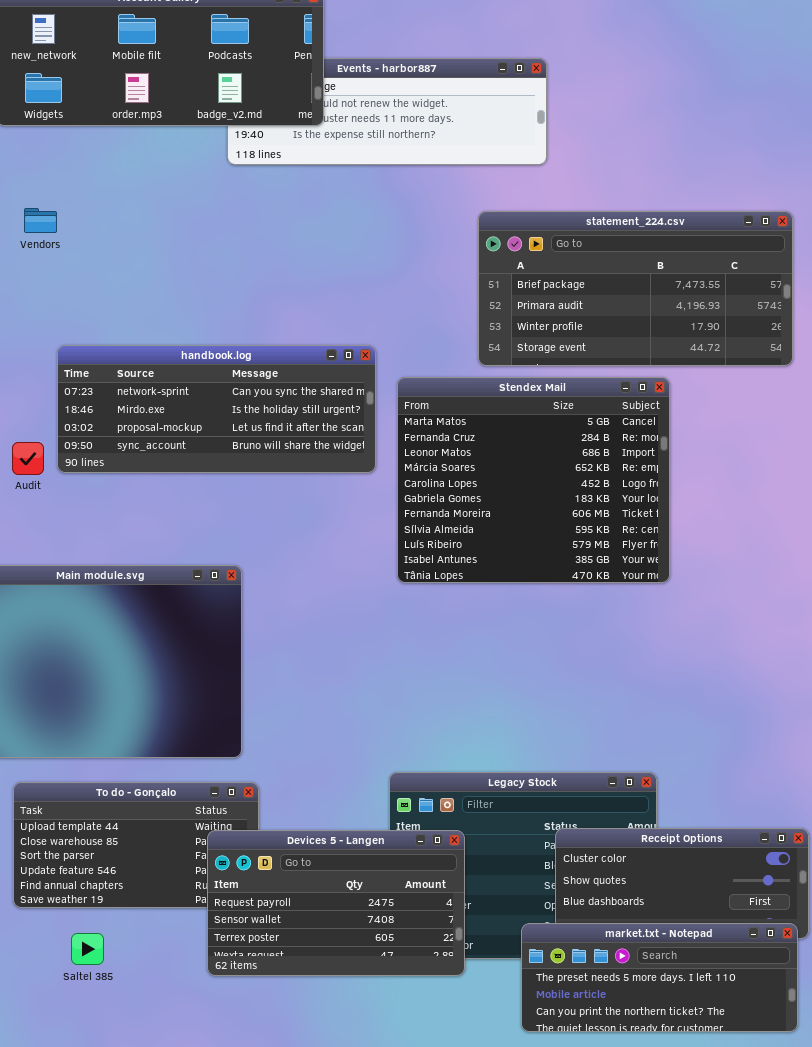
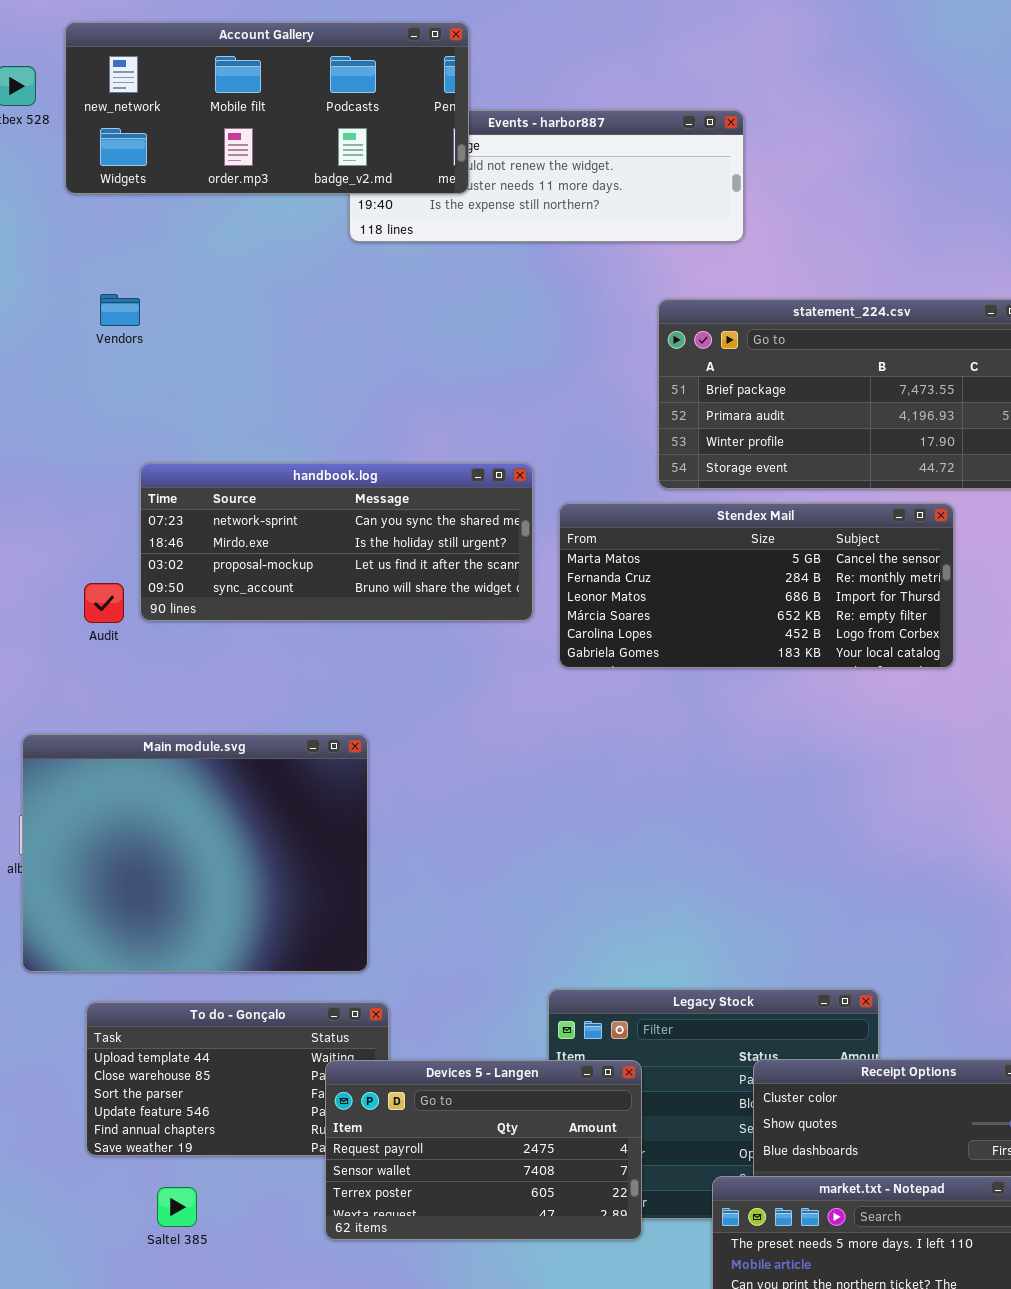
Stendex Mail: [397,377,670,583] -> [559,503,954,668], resized

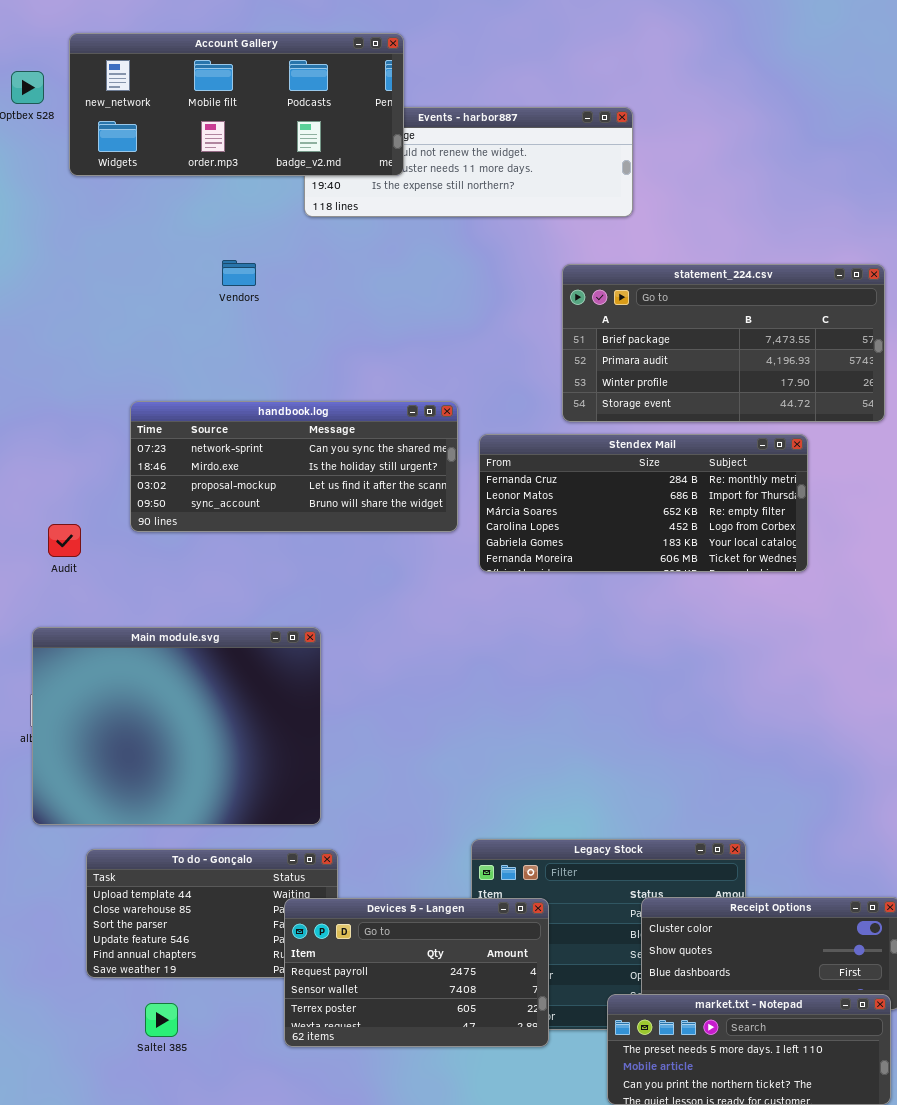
Vendors: [100,294,140,326] -> [222,260,256,286], moved
Stendex Mail: [559,503,954,668] -> [479,434,808,572], scrolled down 1 row
Audit: [84,583,124,623] -> [48,524,81,557], moved

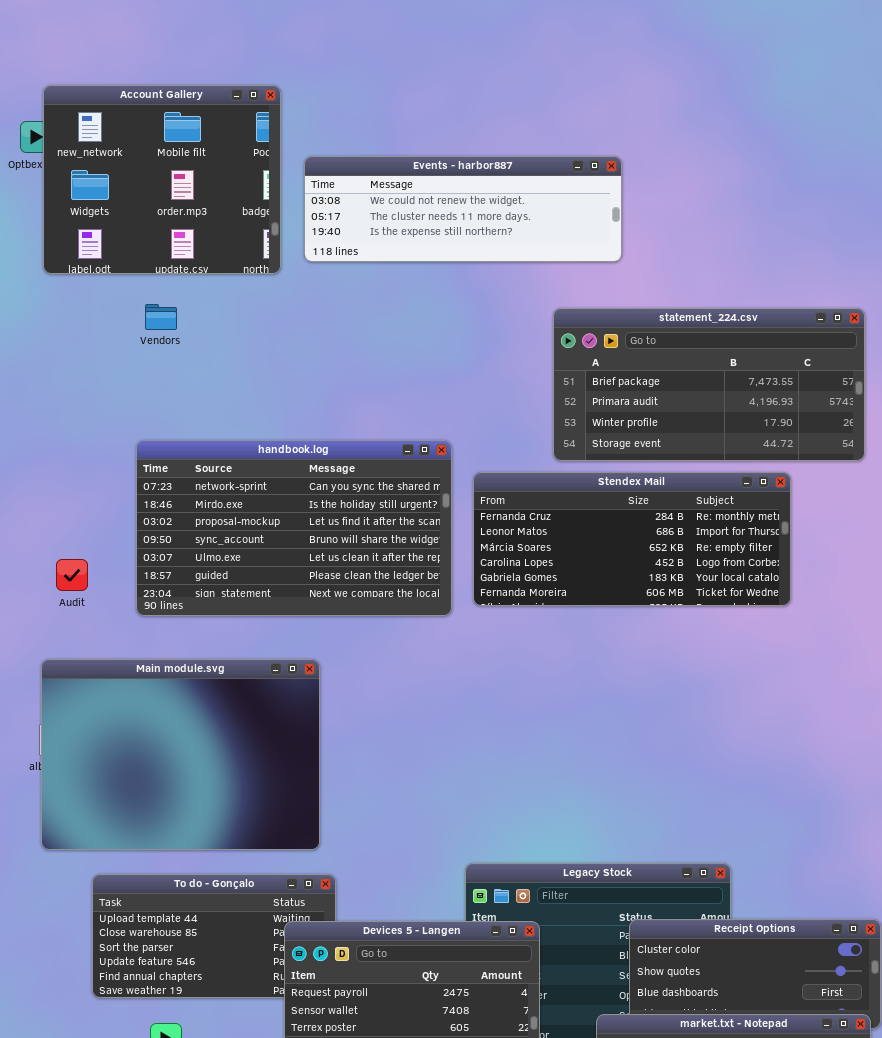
Account Gallery: [69,33,404,176] -> [43,85,281,274], moved, resized
Vendors: [222,260,256,286] -> [145,304,177,330], moved
handbook.log: [130,401,458,532] -> [136,440,452,616], resized

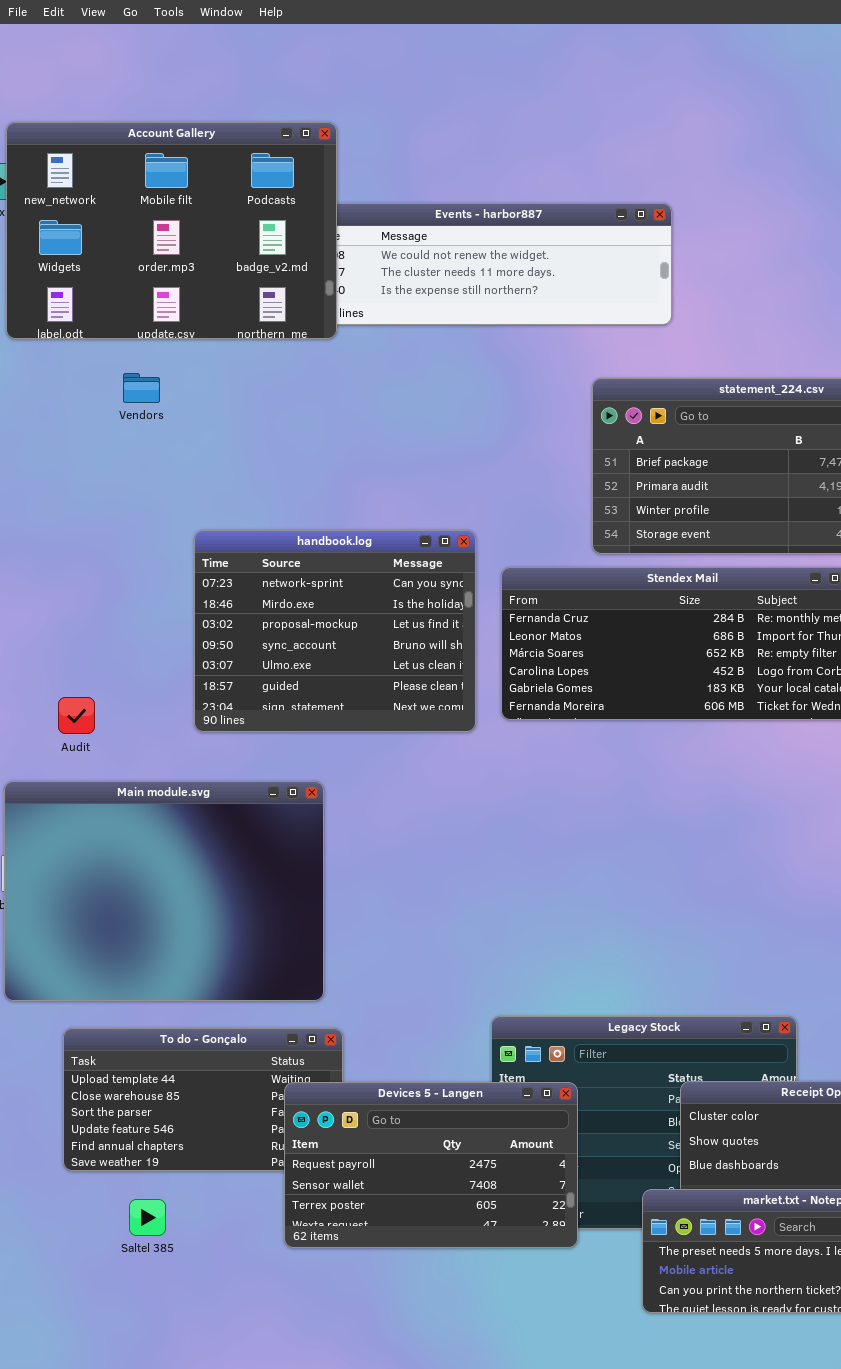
Account Gallery: [43,85,281,274] -> [6,122,337,339], resized
handbook.log: [136,440,452,616] -> [194,530,476,732], resized
Audit: [56,559,88,591] -> [58,697,95,734], moved

